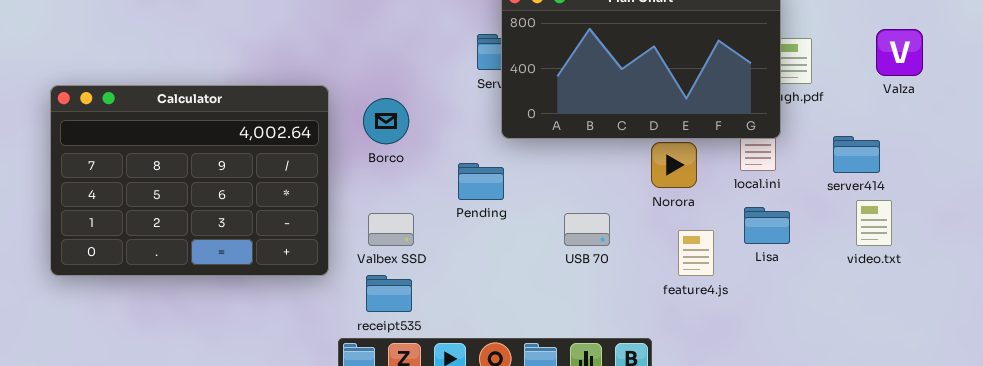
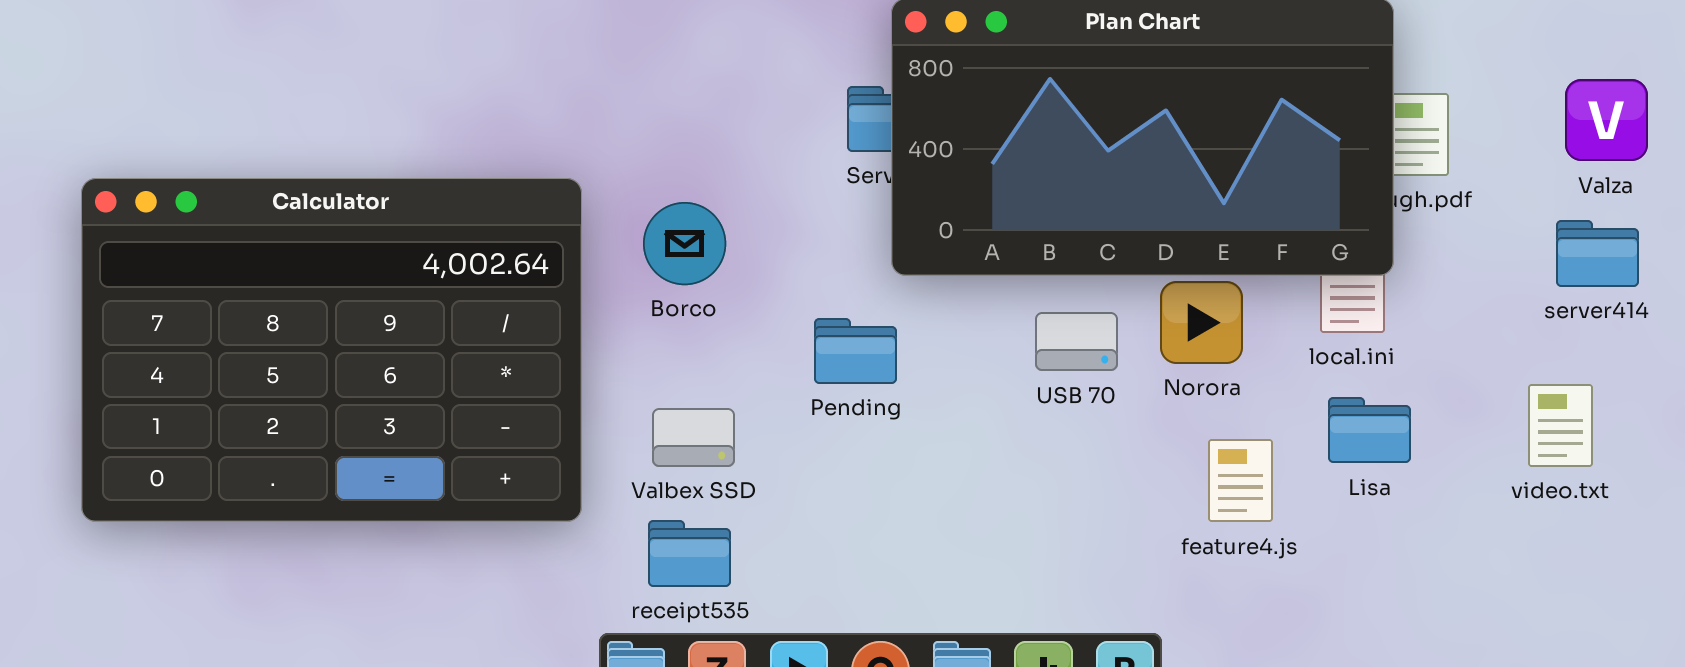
server414: [833,136,880,173] -> [1556,220,1639,287], moved
USB 70: [564,213,610,246] -> [1035,312,1118,371], moved

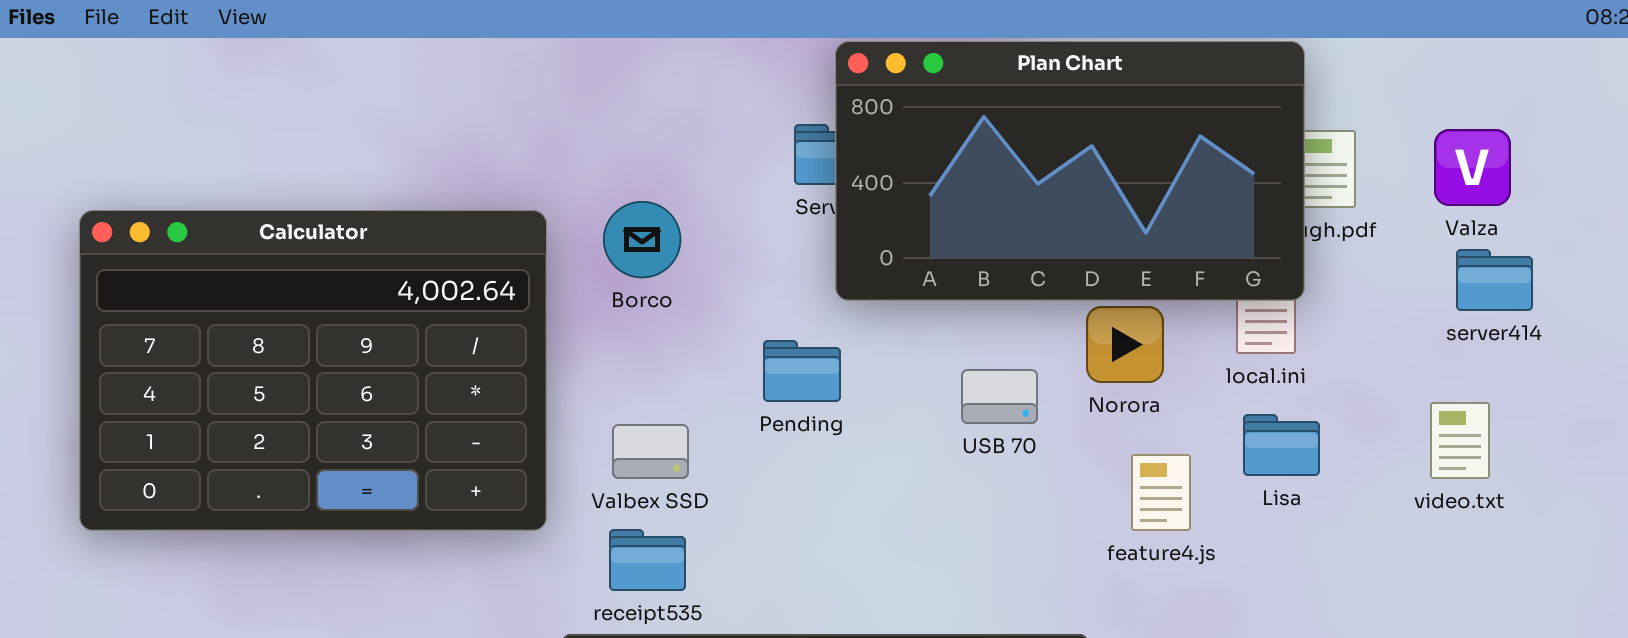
Valza: [1565,79,1648,161] -> [1434,129,1511,206], moved
Borco: [643,202,726,285] -> [603,201,681,278], moved
USB 70: [1035,312,1118,371] -> [961,369,1038,424], moved

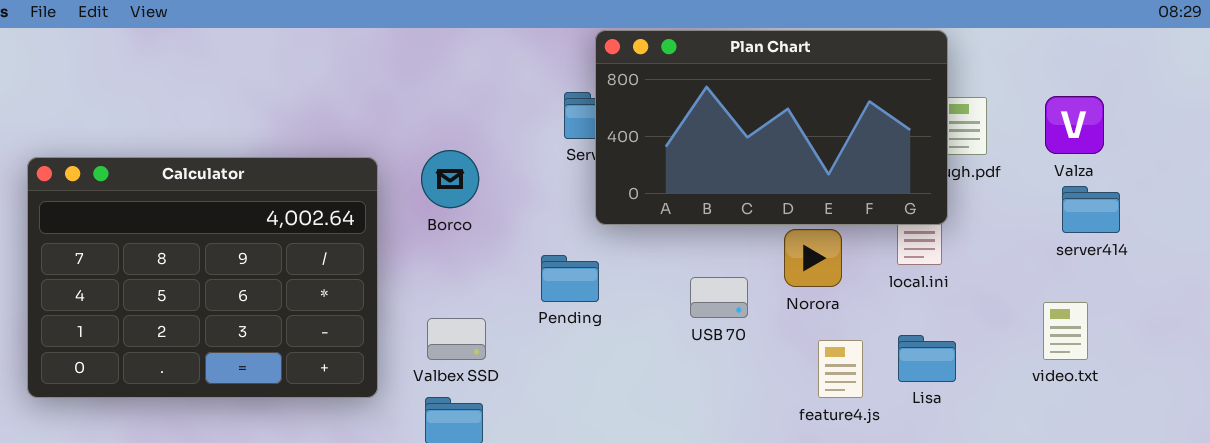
Lisa: [1243,414,1320,476] -> [898,335,956,382], moved

